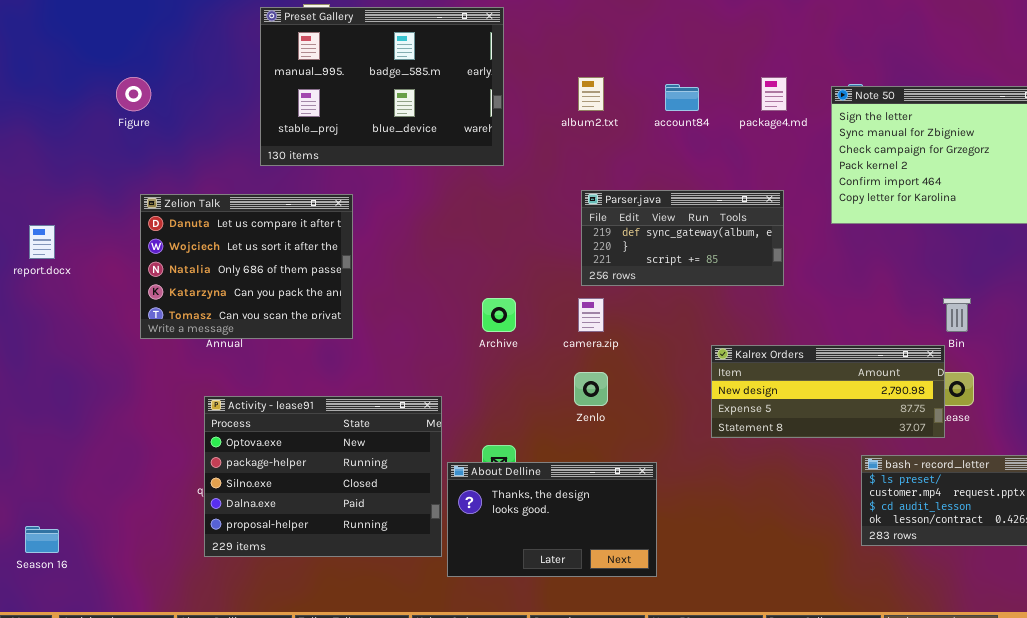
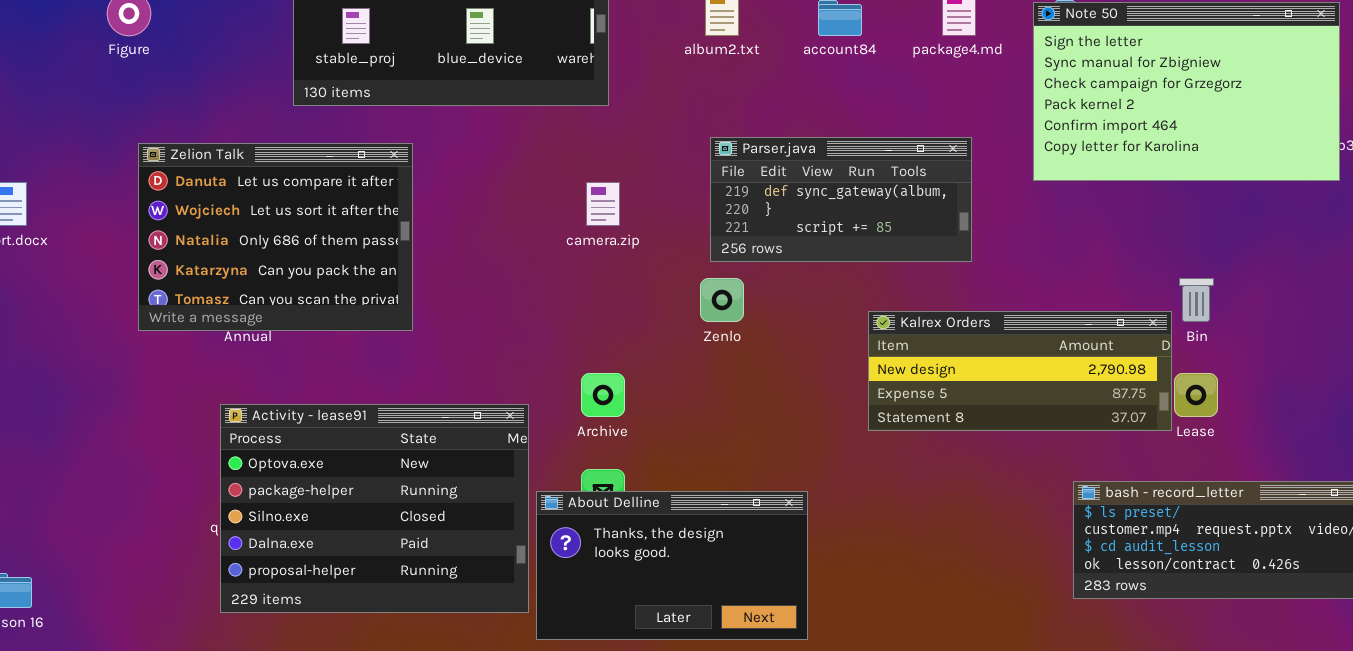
Archive: [482,298,516,332] -> [581,373,625,417], moved
camera.zip: [578,298,604,332] -> [586,182,620,226], moved
Kalrex Orders: [711,345,945,438] -> [868,311,1172,431], moved
Zenlo: [574,372,608,406] -> [700,278,744,322], moved

